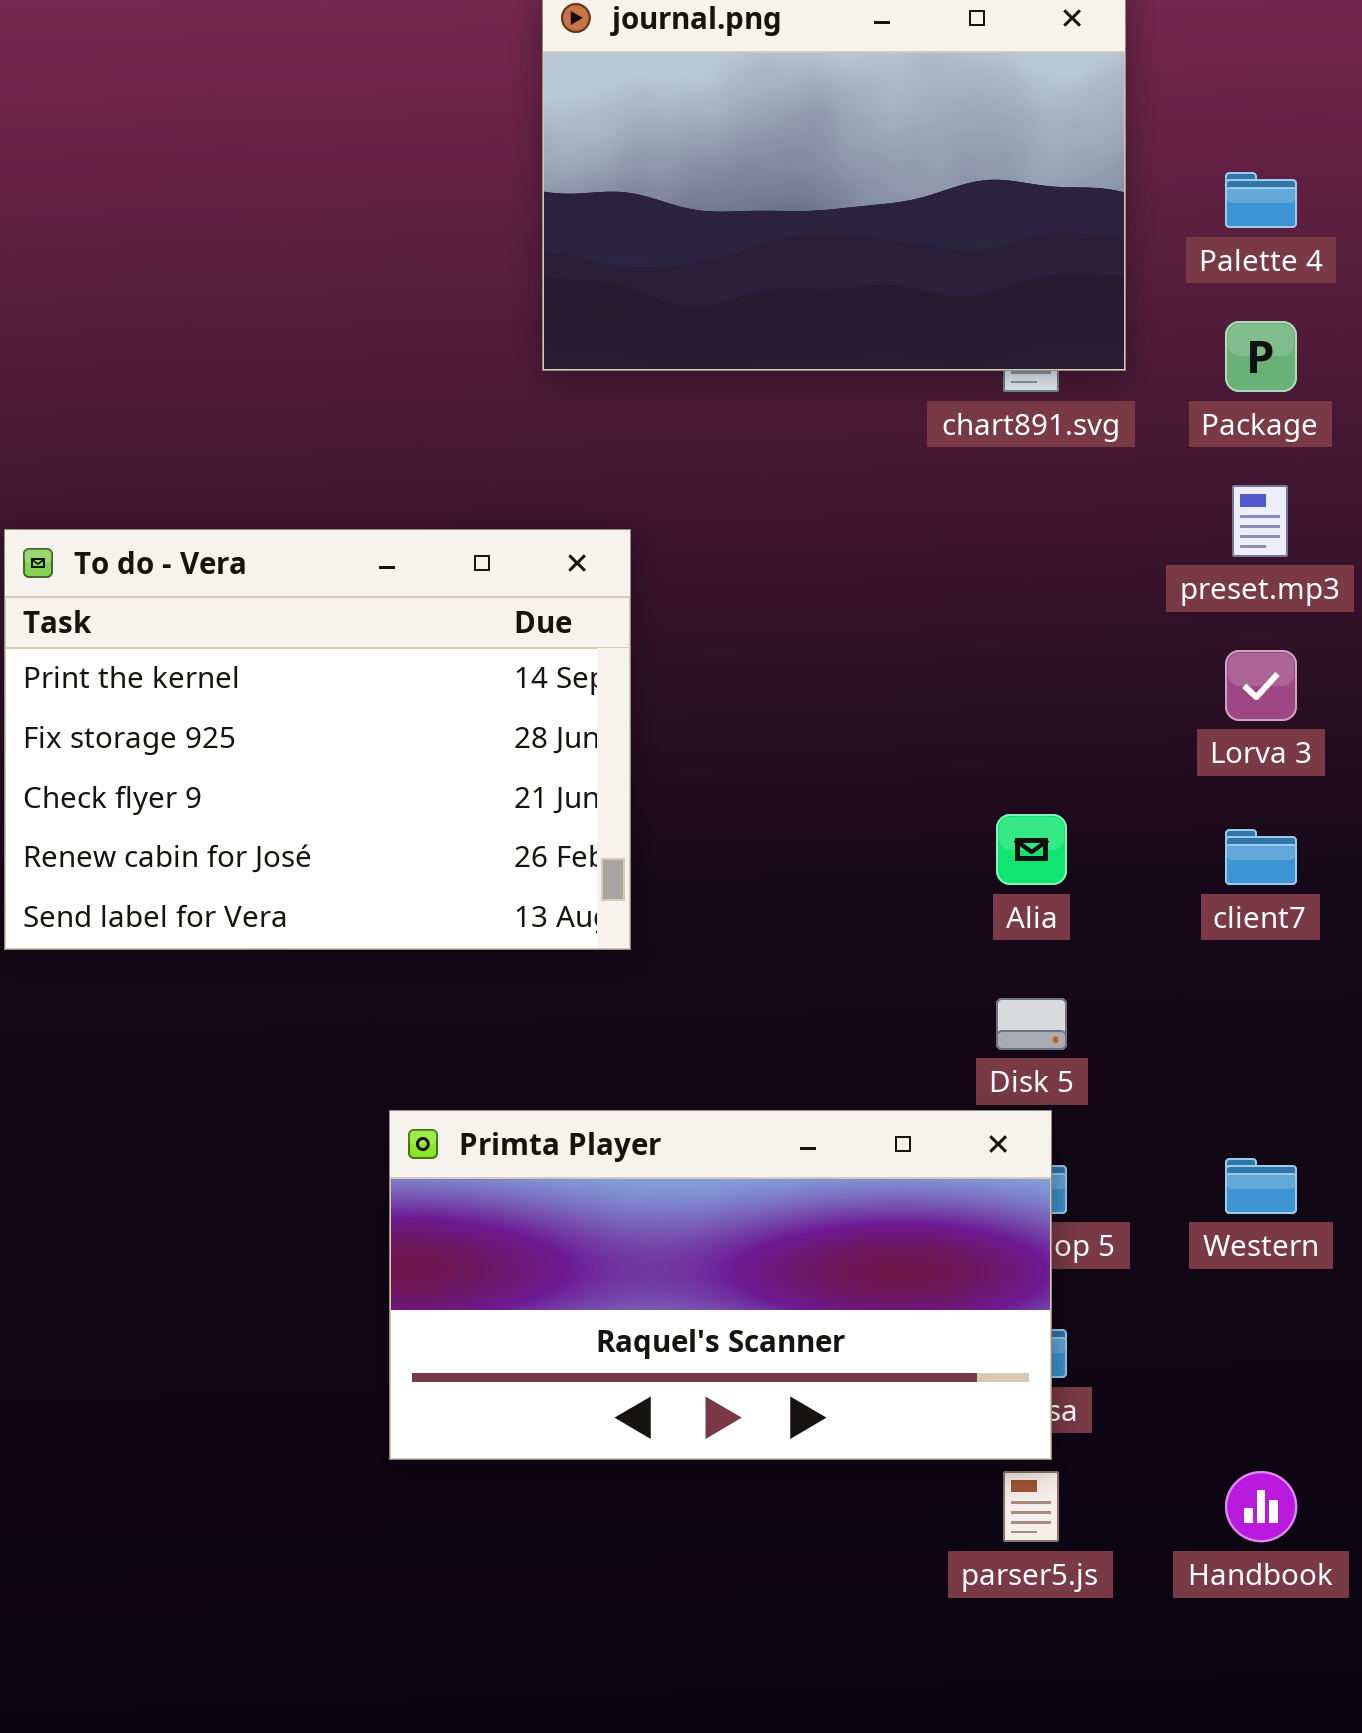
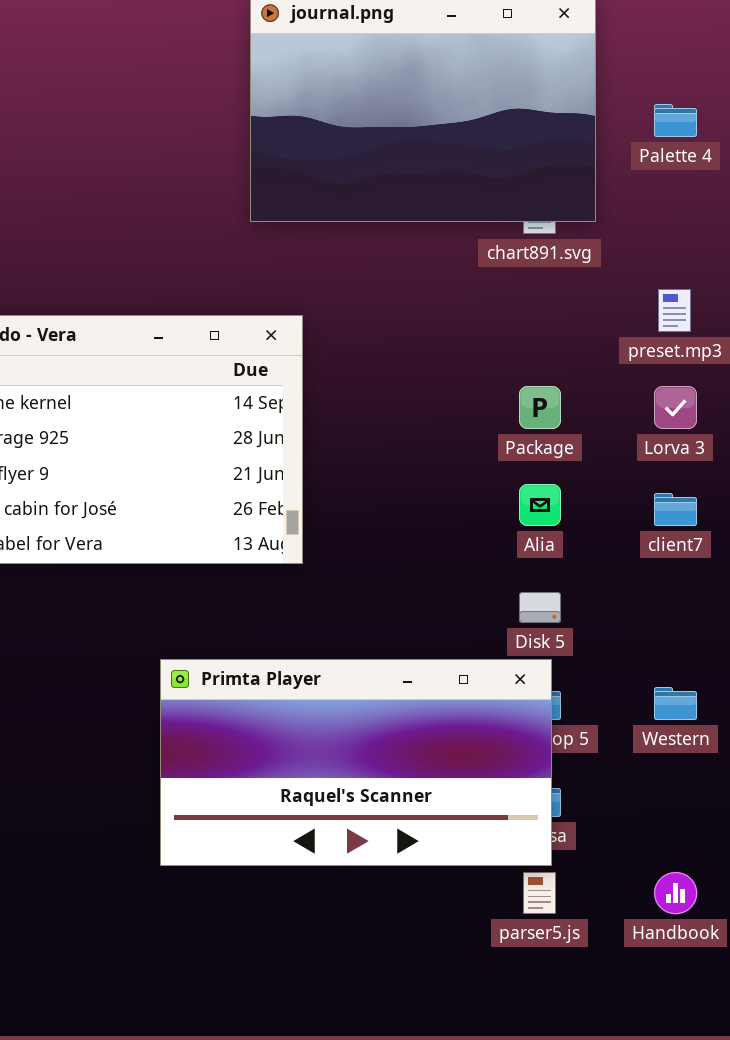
Package: [1225,321,1297,392] -> [519,386,561,429], moved

